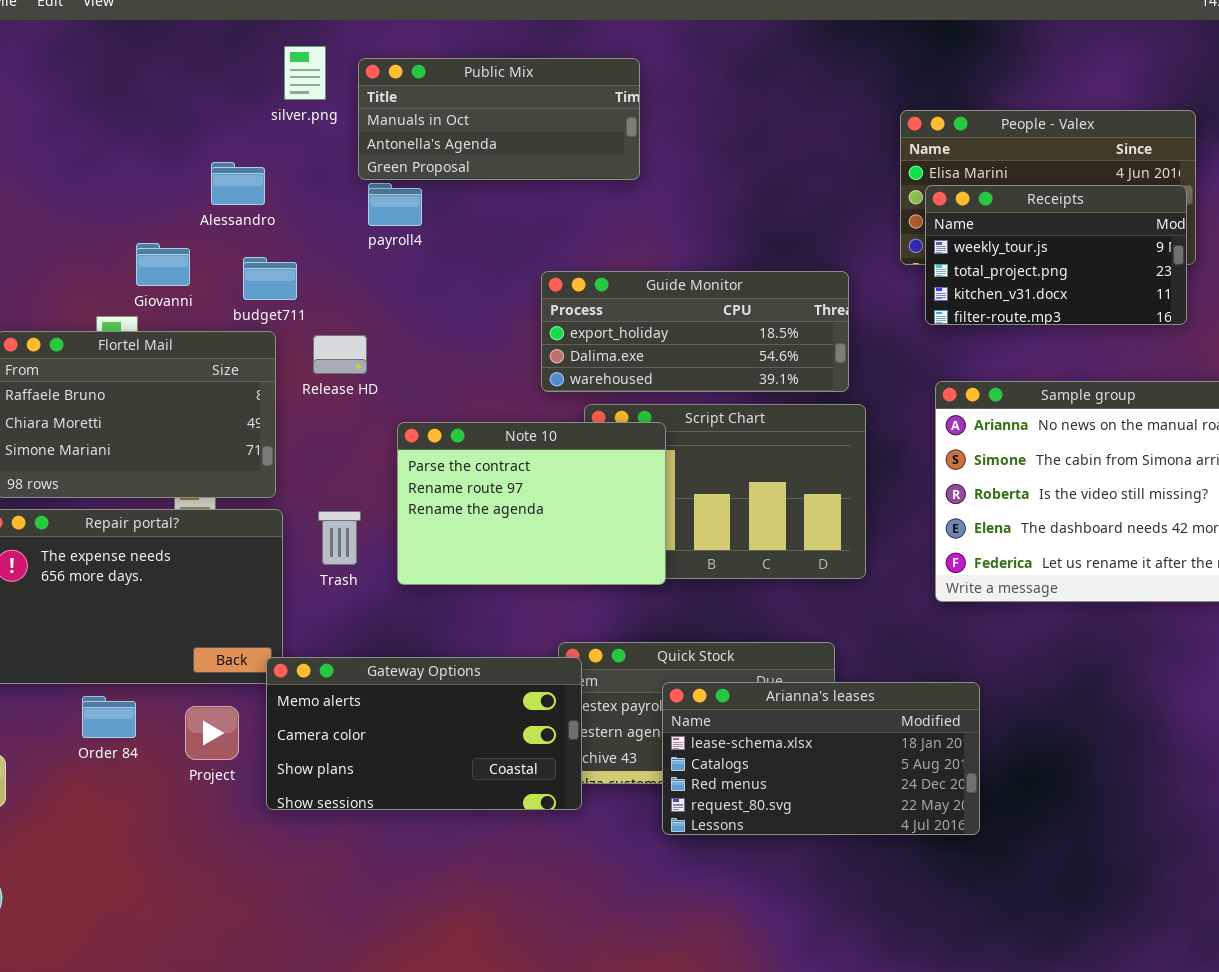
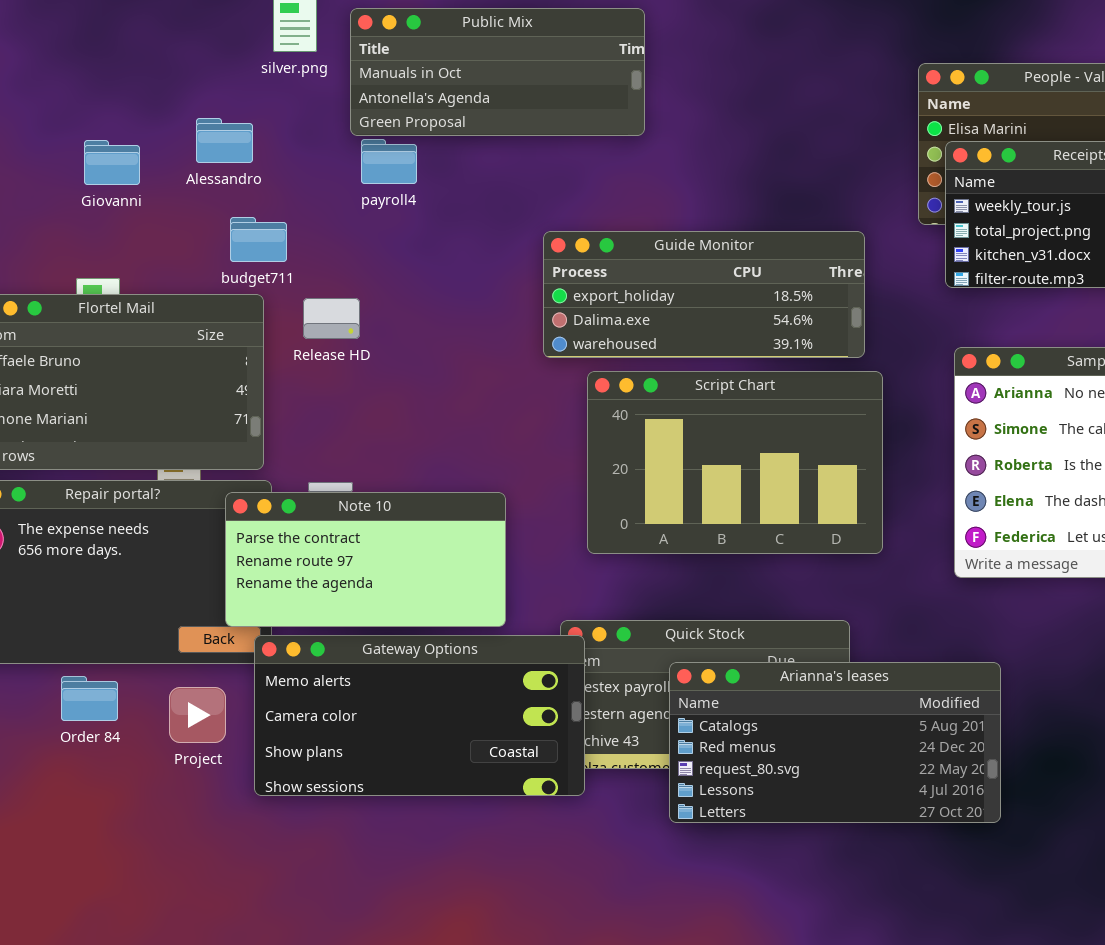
Giovanni: [136,243,190,286] -> [84,140,140,185], moved
Note 10: [397,422,666,585] -> [225,492,506,627], moved, resized
Arianna's leases: [662,682,980,835] -> [669,662,1001,823], scrolled down 1 row

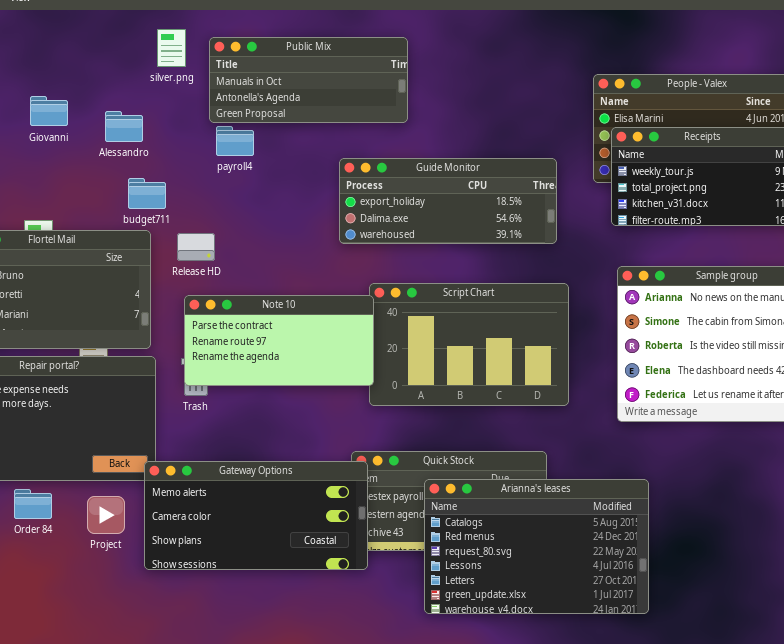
Giovanni: [84,140,140,185] -> [30,96,68,126], moved
Guide Monitor: [543,231,865,358] -> [339,158,557,244], moved
Note 10: [225,492,506,627] -> [184,295,374,386], moved
Arianna's leases: [669,662,1001,823] -> [424,479,649,614], resized

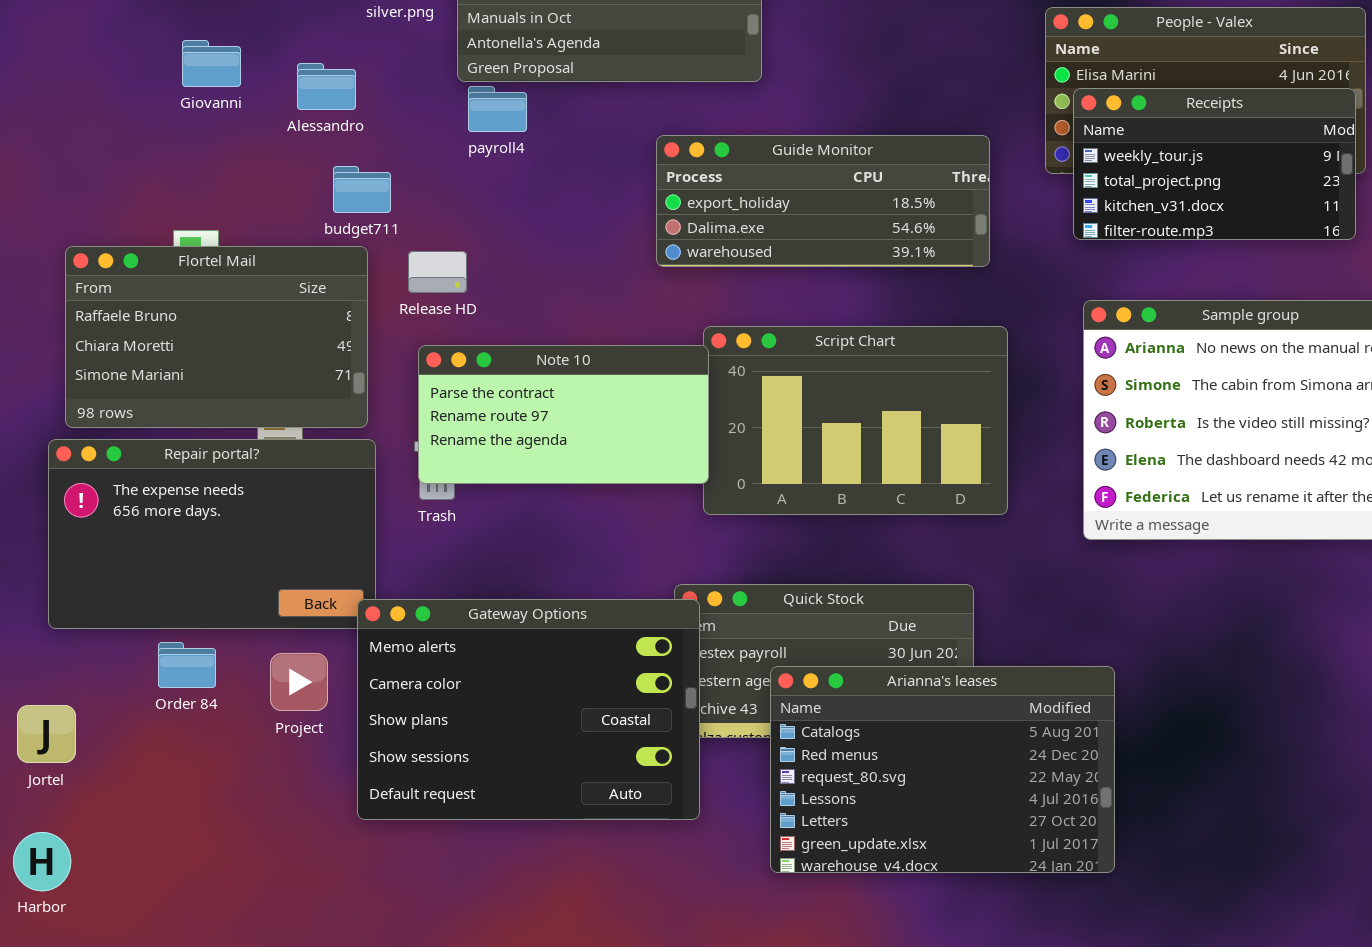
Gateway Options: [144,461,368,570] -> [357,599,700,820], resized
Arianna's leases: [424,479,649,614] -> [770,666,1115,873], moved

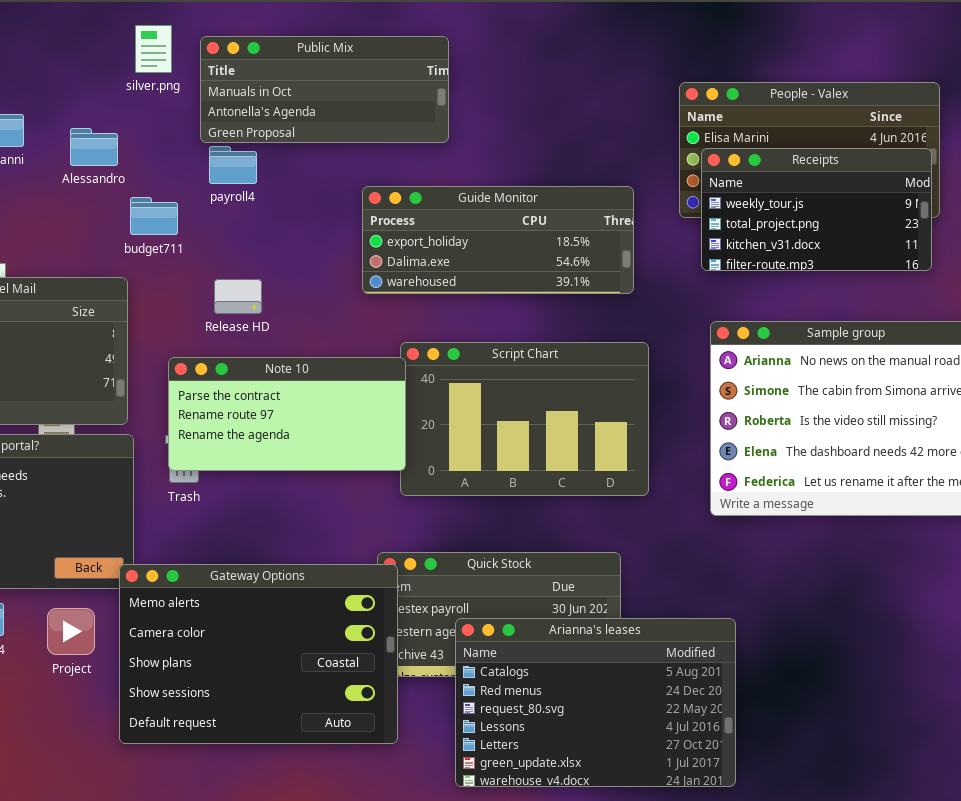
budget711: [333,166,391,213] -> [130,197,178,235], moved
Release HD: [408,251,467,293] -> [214,279,262,314], moved

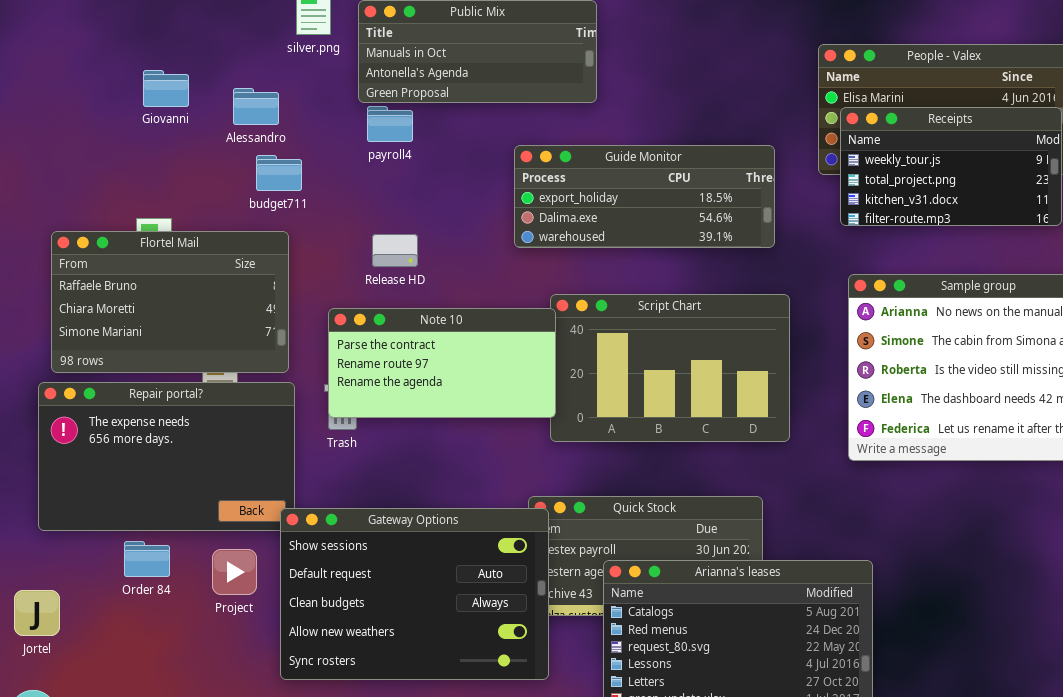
budget711: [130,197,178,235] -> [256,155,302,191], moved
Gateway Options: [119,564,398,744] -> [280,508,549,680], scrolled down 3 rows

